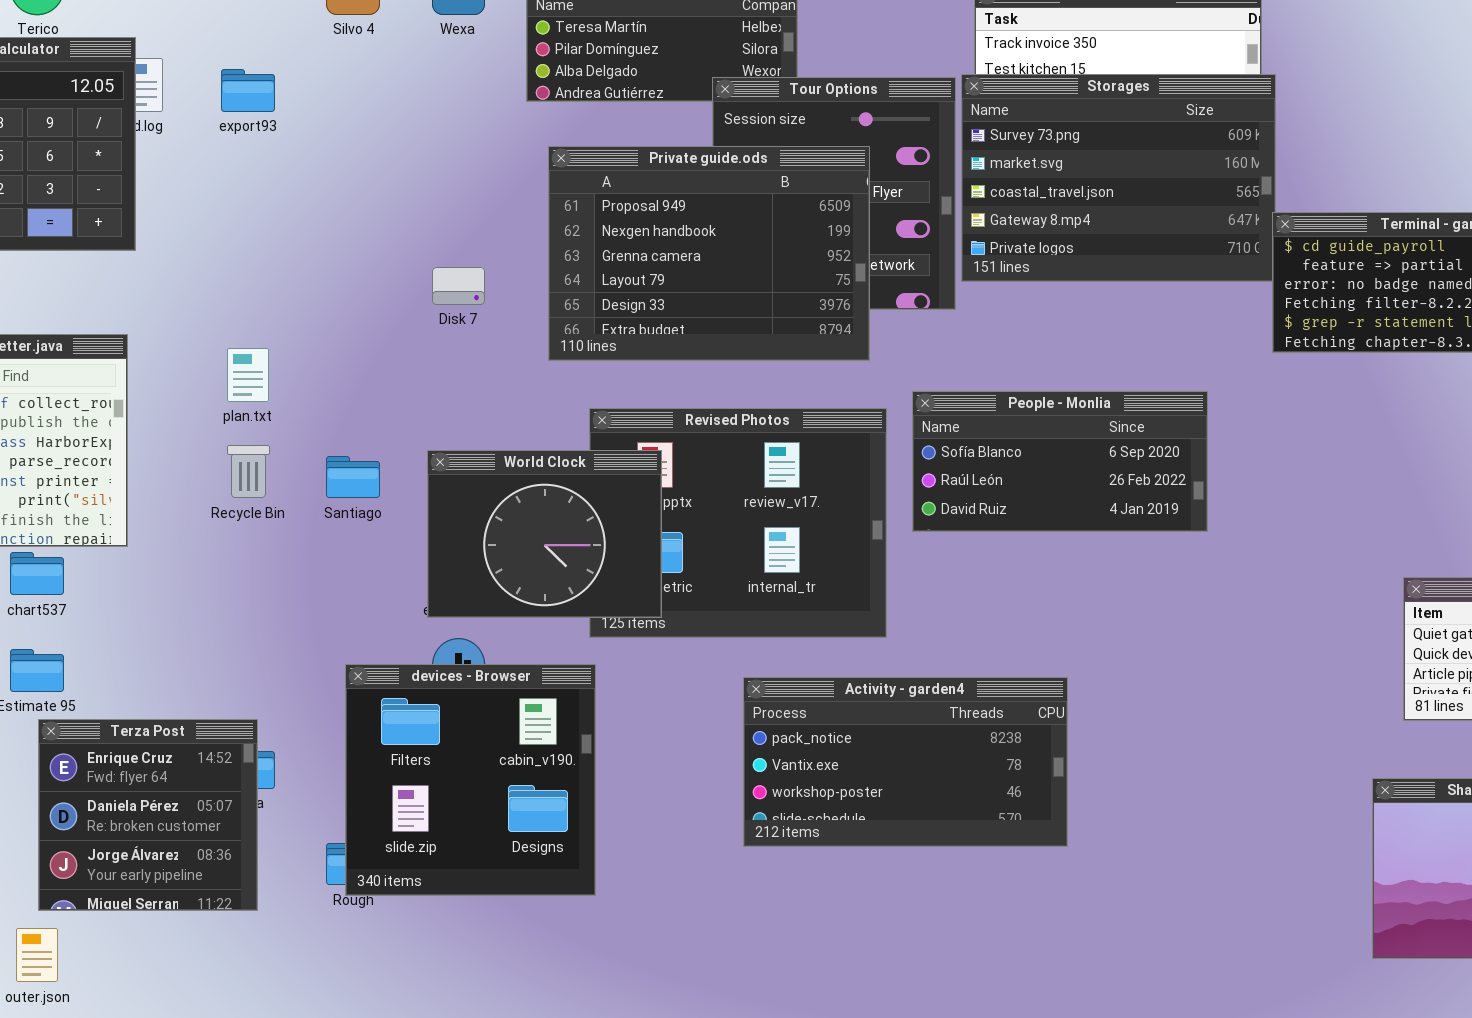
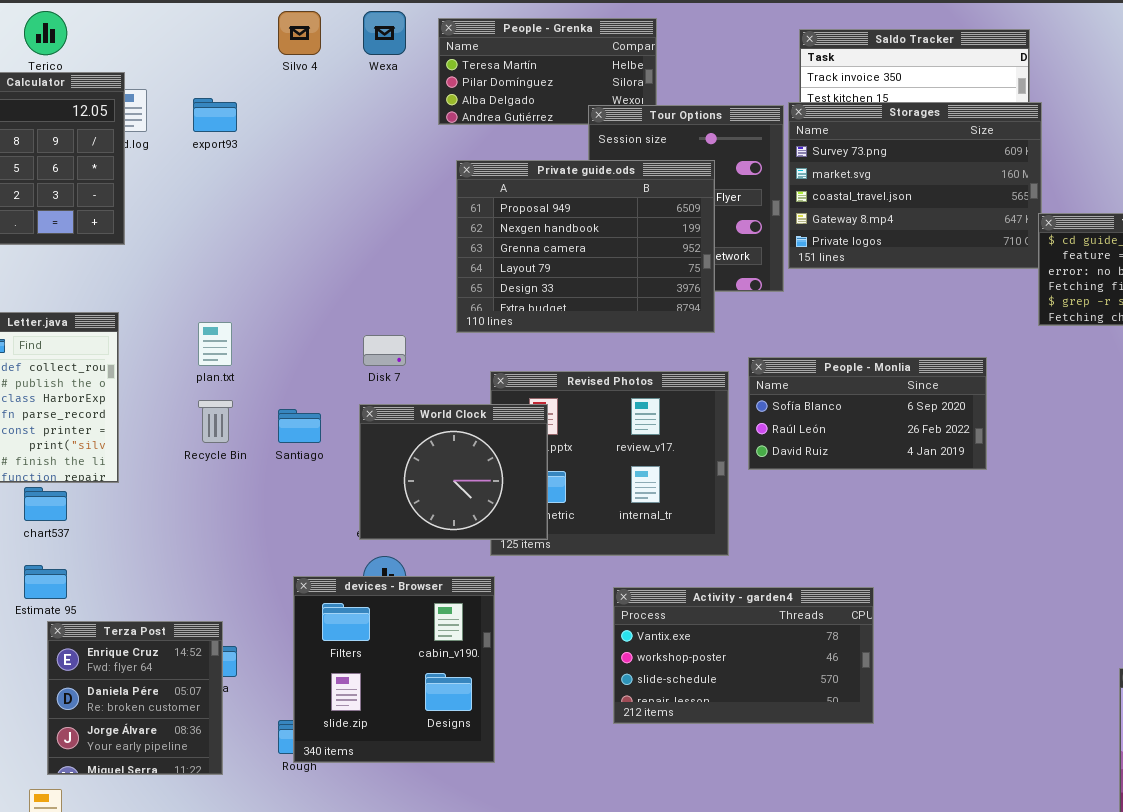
Disk 7: [432,267,485,305] -> [363,335,406,366], moved
Activity - garden4: [743,677,1068,847] -> [613,587,874,724], scrolled down 1 row

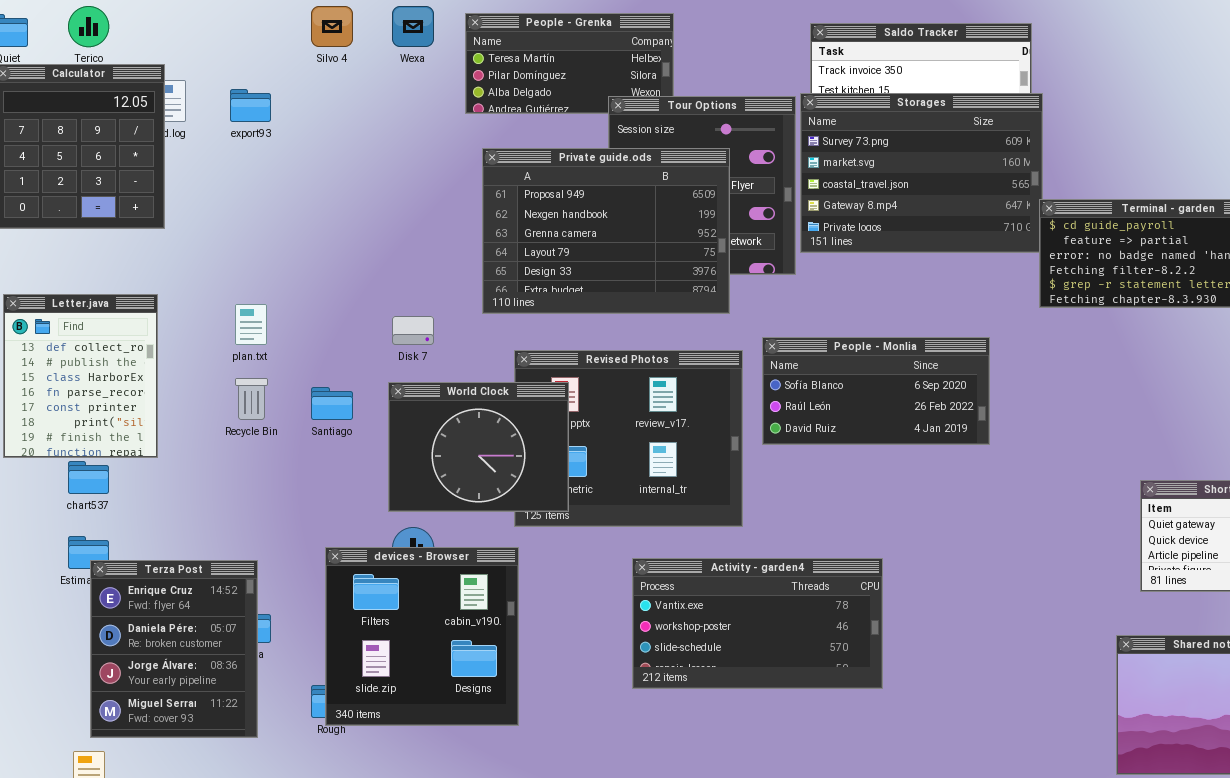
Terza Post: [47,621,223,775] -> [90,560,258,738], resized

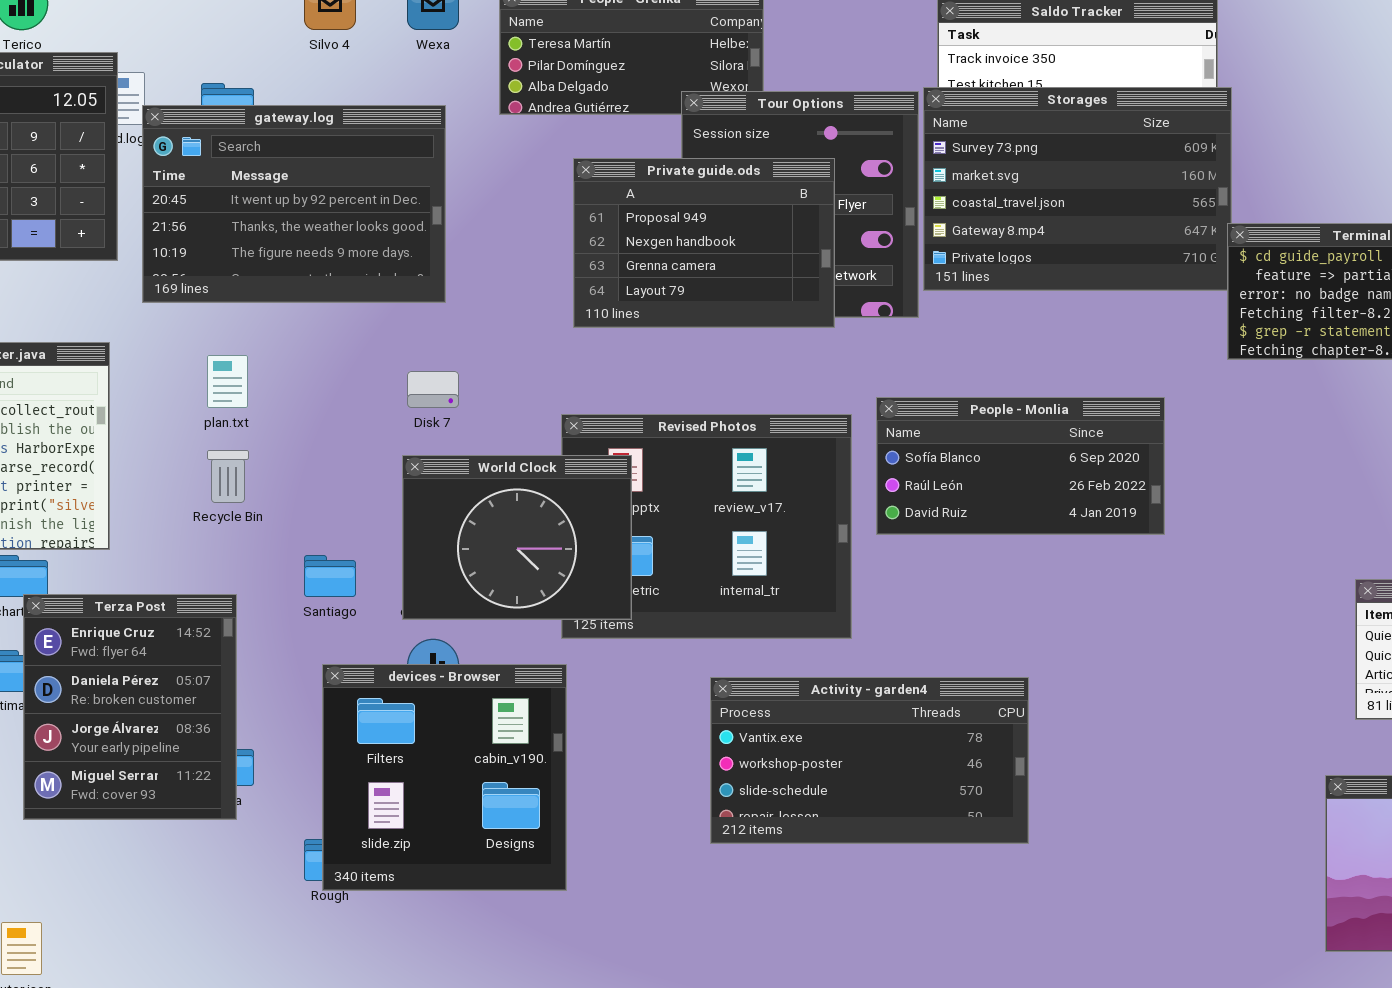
gateway.log: none -> [142,105,446,303], opened
Private guide.ods: [482,148,730,314] -> [573,158,835,328], resized
Santiago: [311,387,353,420] -> [304,555,356,597], moved
Terza Post: [90,560,258,738] -> [23,594,237,820], moved

